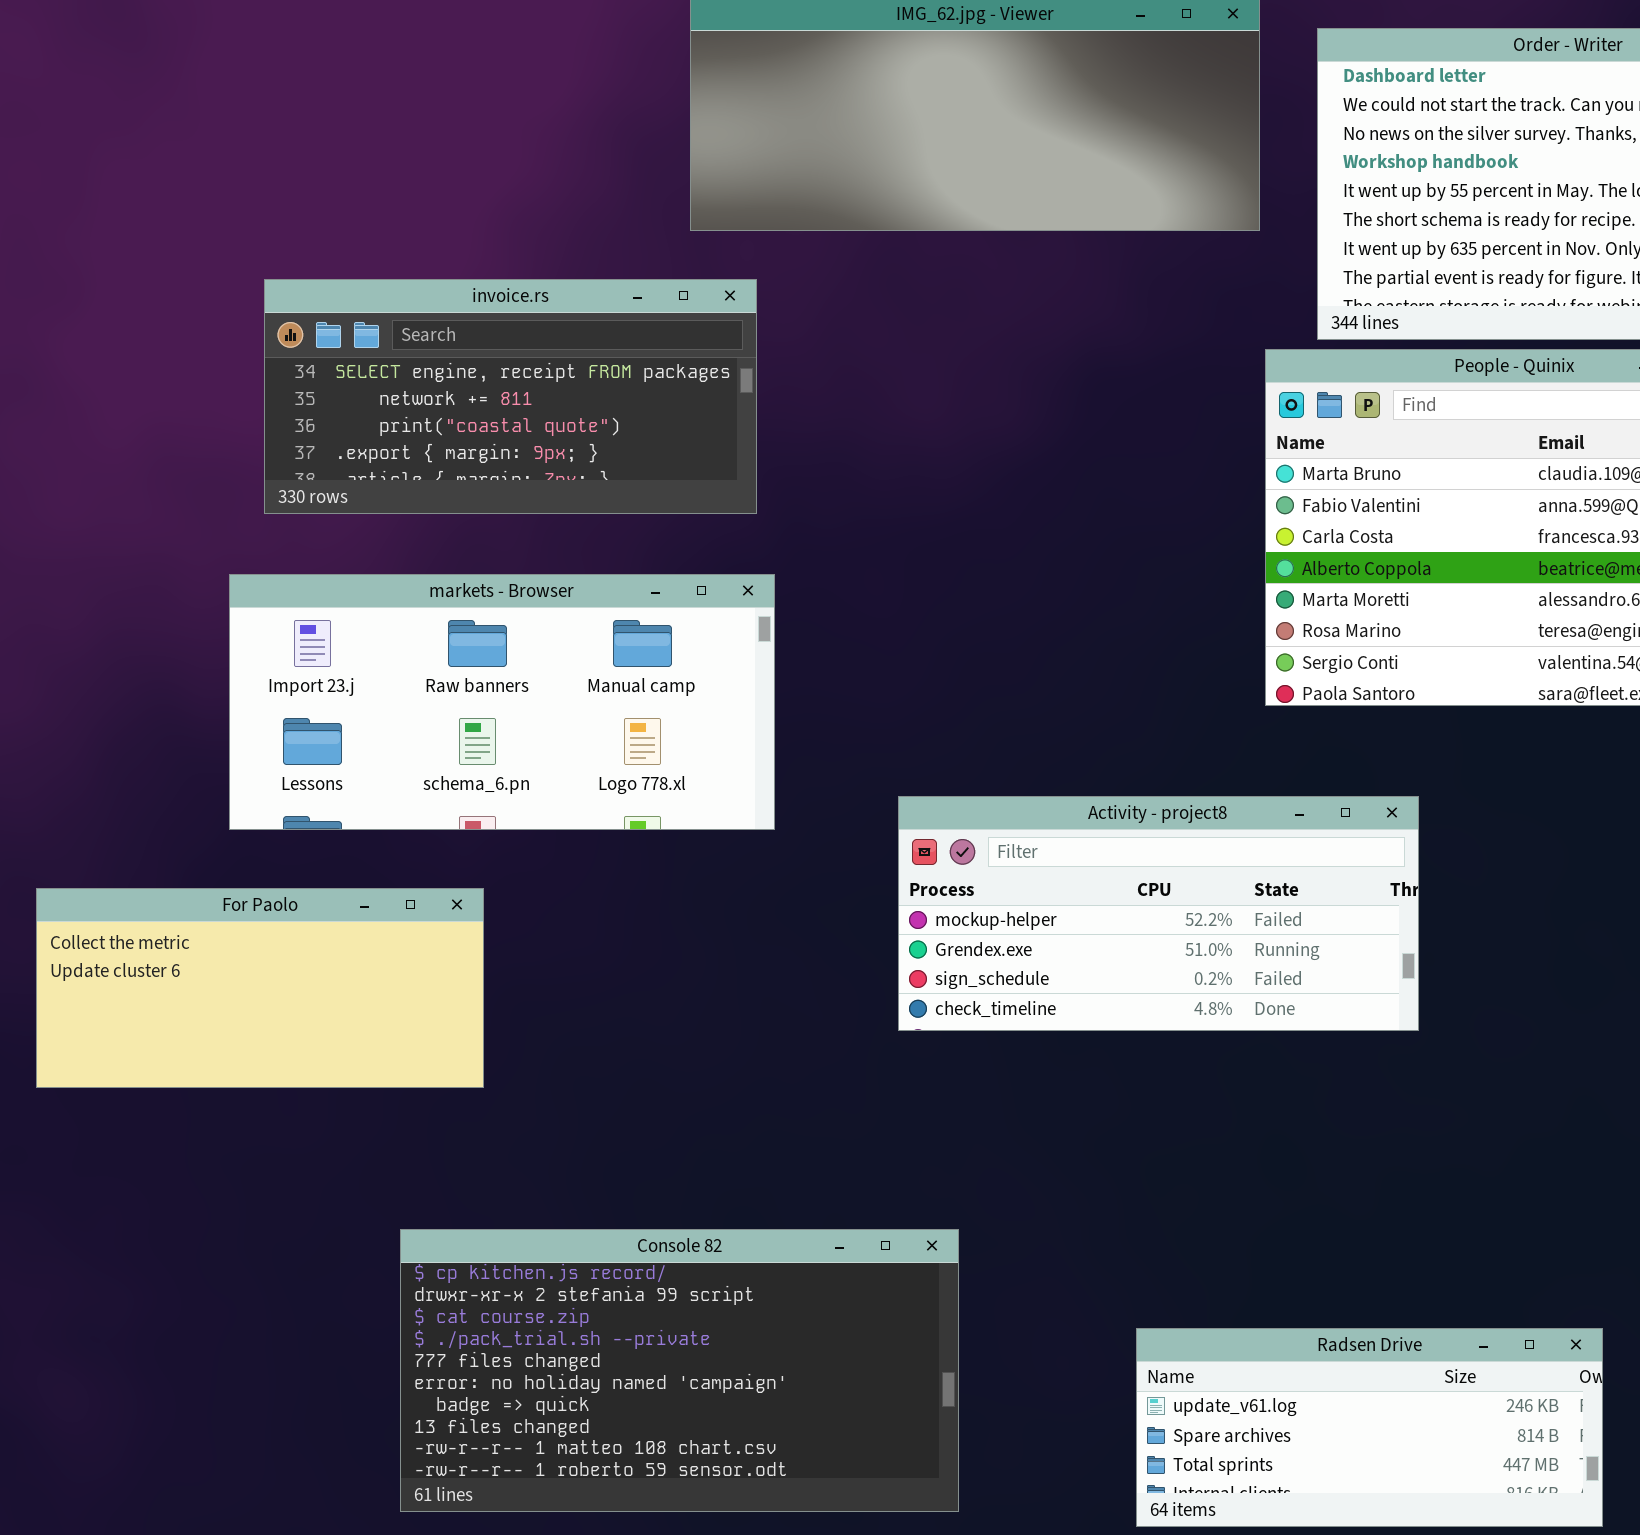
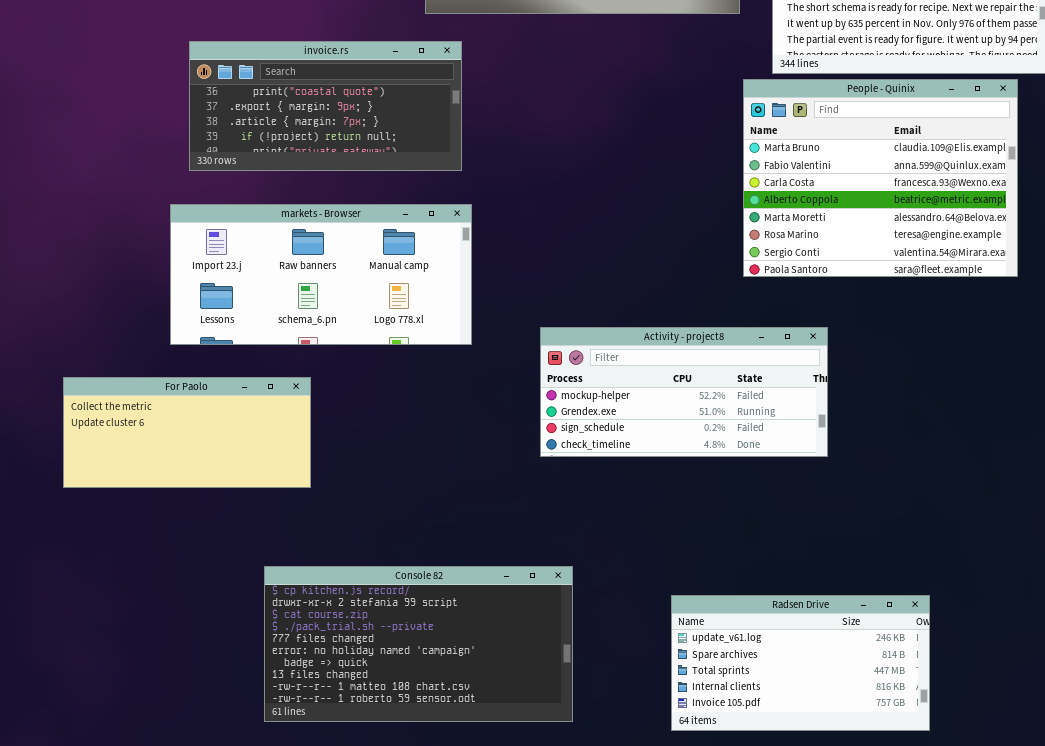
invoice.rs: [264,279,757,514] -> [189,41,462,171], scrolled down 2 rows
Radsen Drive: [1136,1328,1603,1527] -> [671,595,930,731], resized

